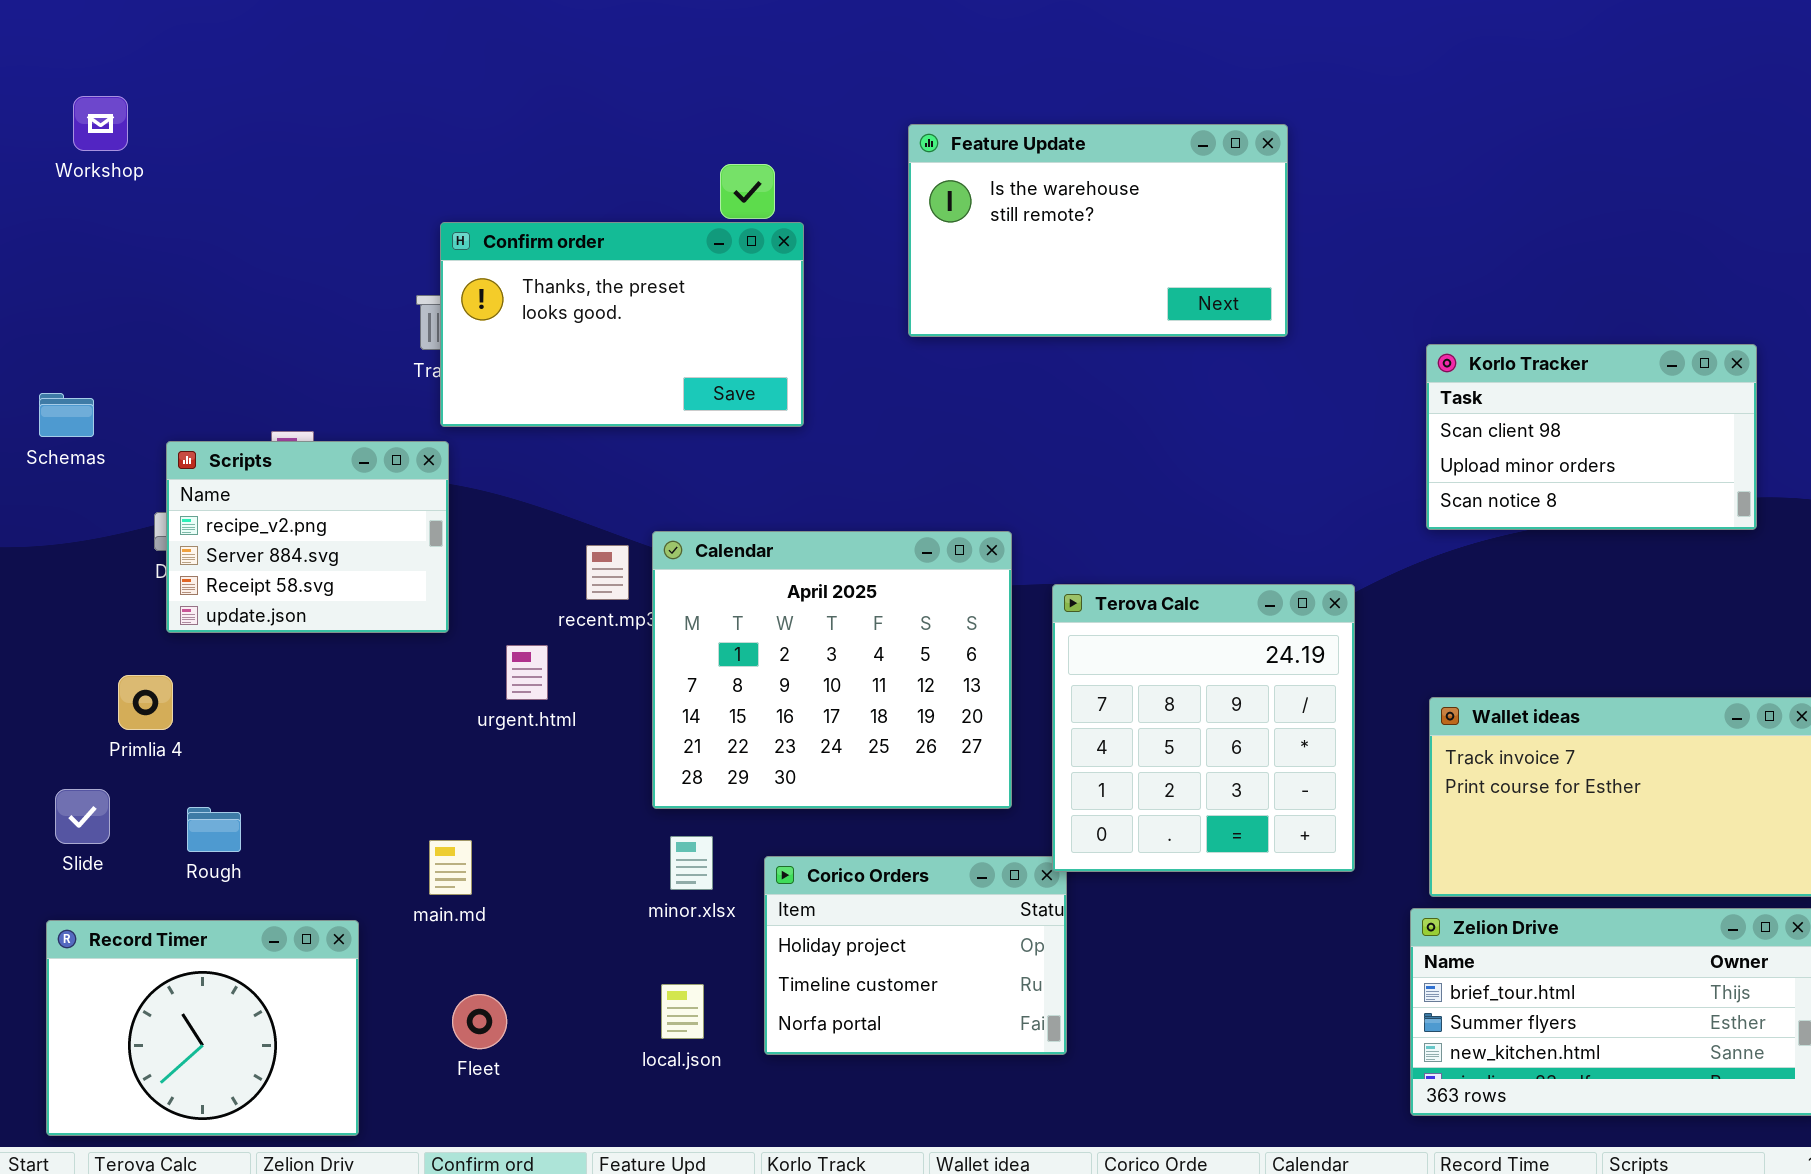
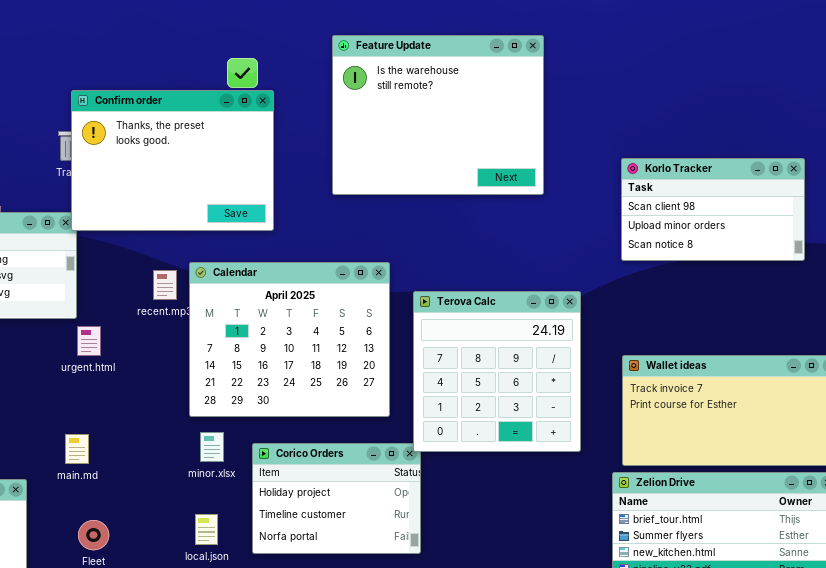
Feature Update: [908,124,1288,337] -> [332,35,544,195], resized
Confirm order: [440,222,804,427] -> [71,90,274,231], resized
urgent.html: [506,645,548,700] -> [77,326,101,356], moved

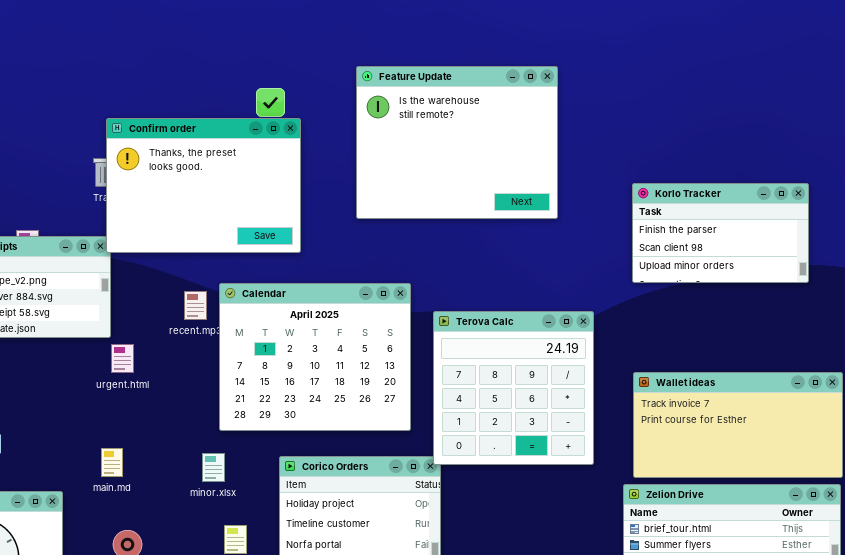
Korlo Tracker: [621,158,805,261] -> [632,183,809,283], scrolled up 1 row
minor.xlsx: [200,432,224,462] -> [202,453,225,482], moved

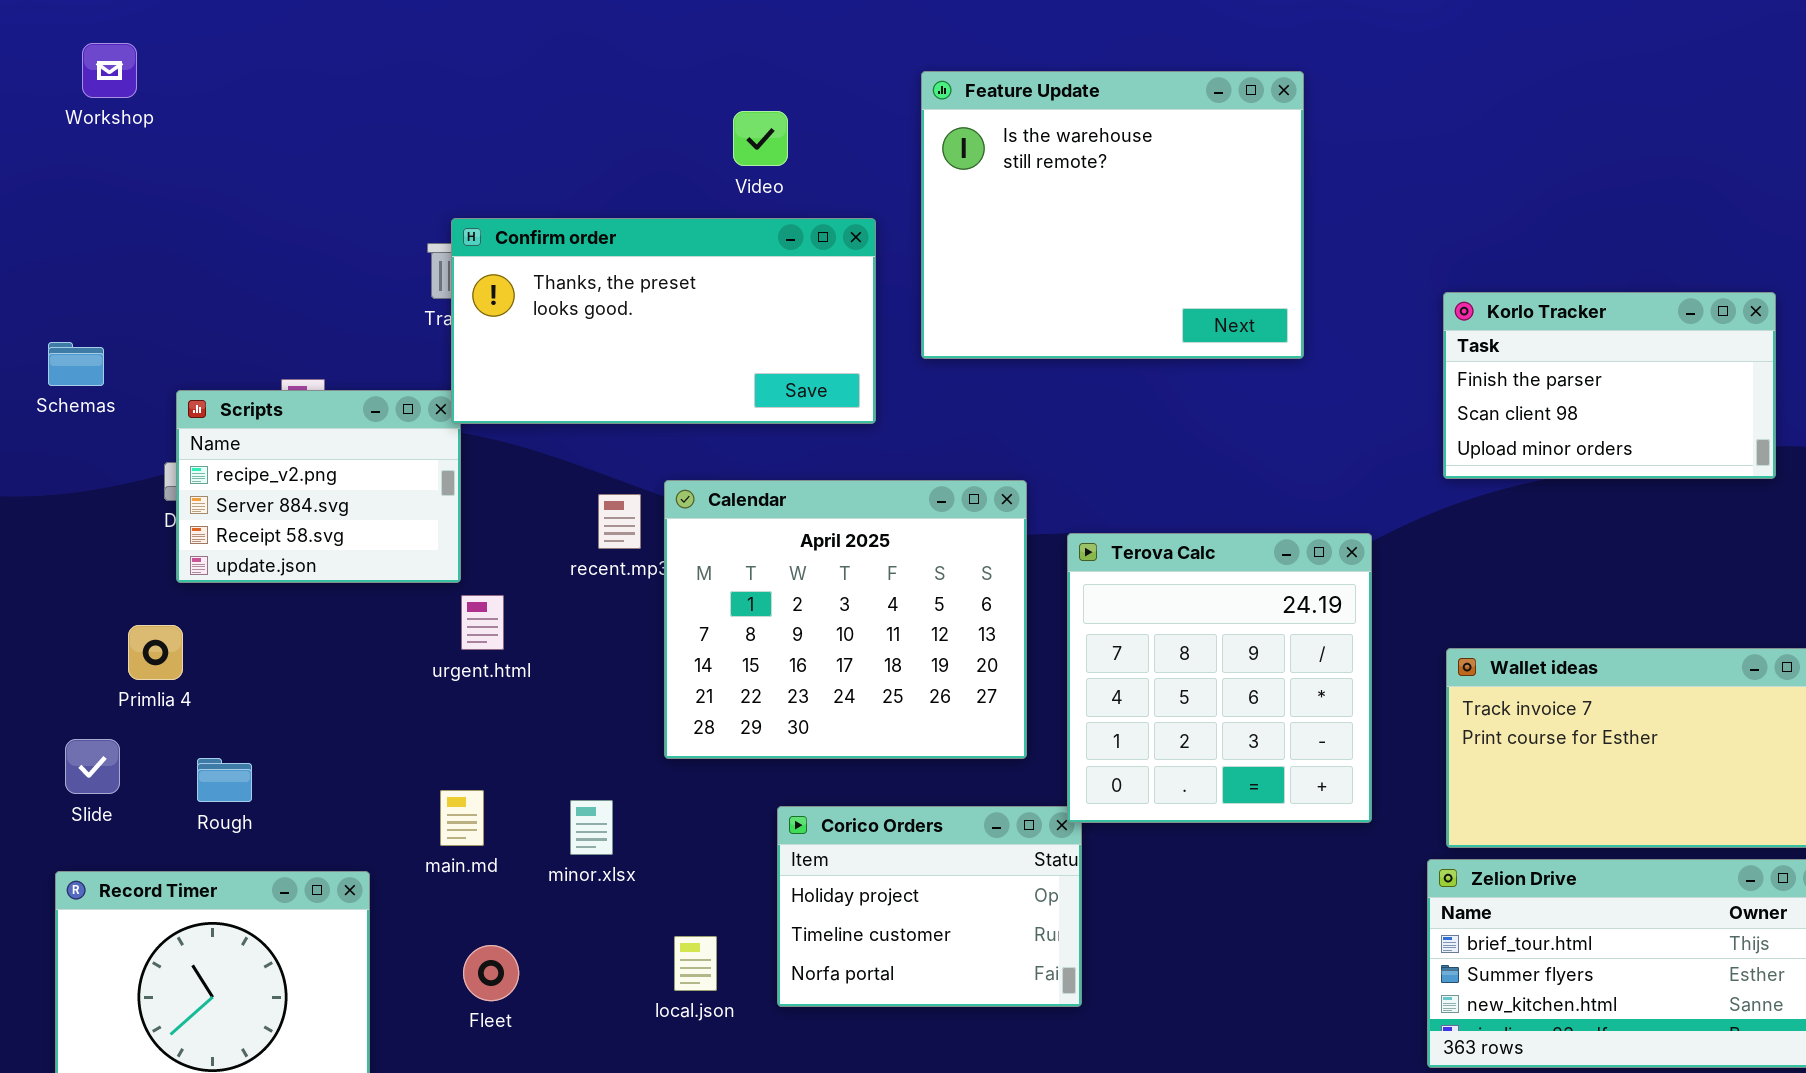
Confirm order: [106,118,301,253] -> [451,218,876,424], resized
minor.xlsx: [202,453,225,482] -> [570,800,613,855], moved

